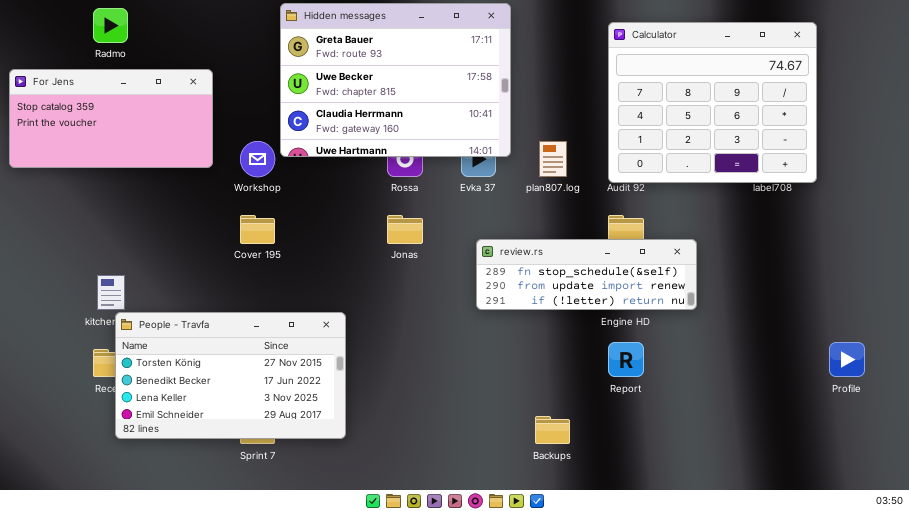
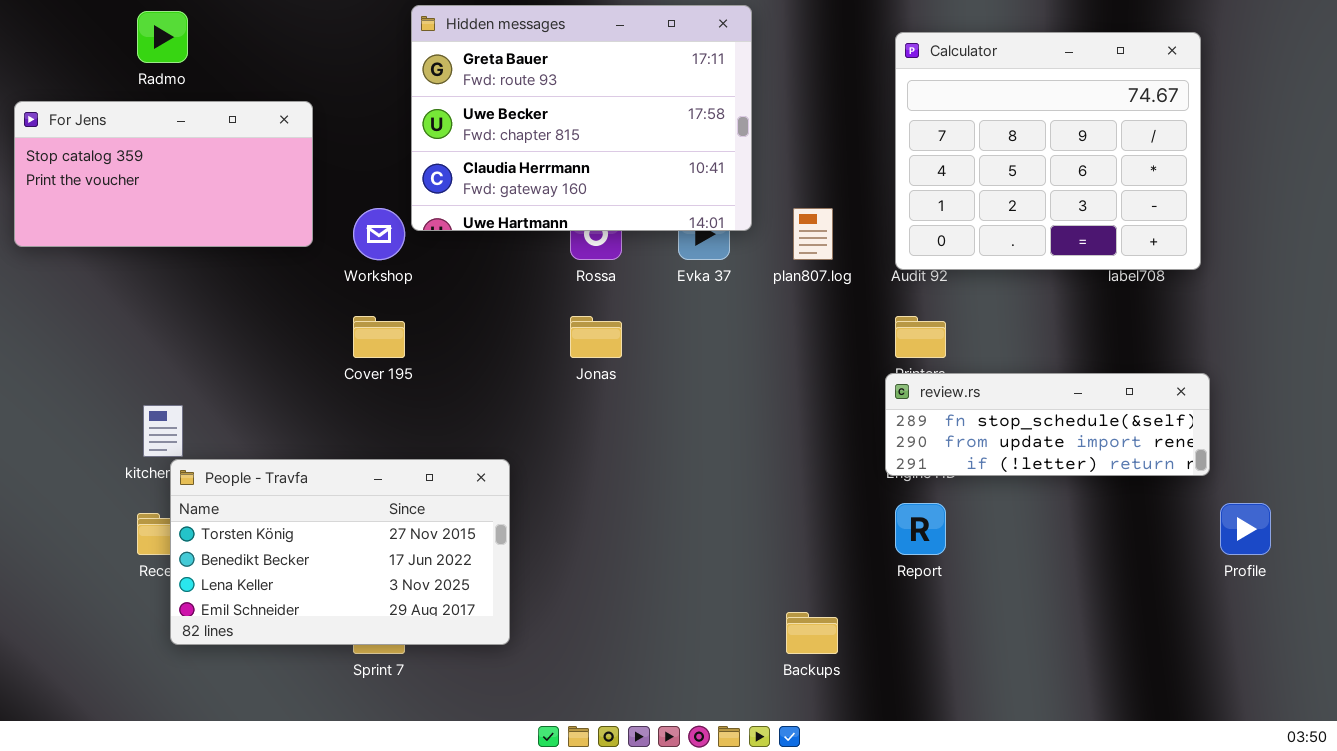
review.rs: [476,239,697,310] -> [885,373,1210,476], moved

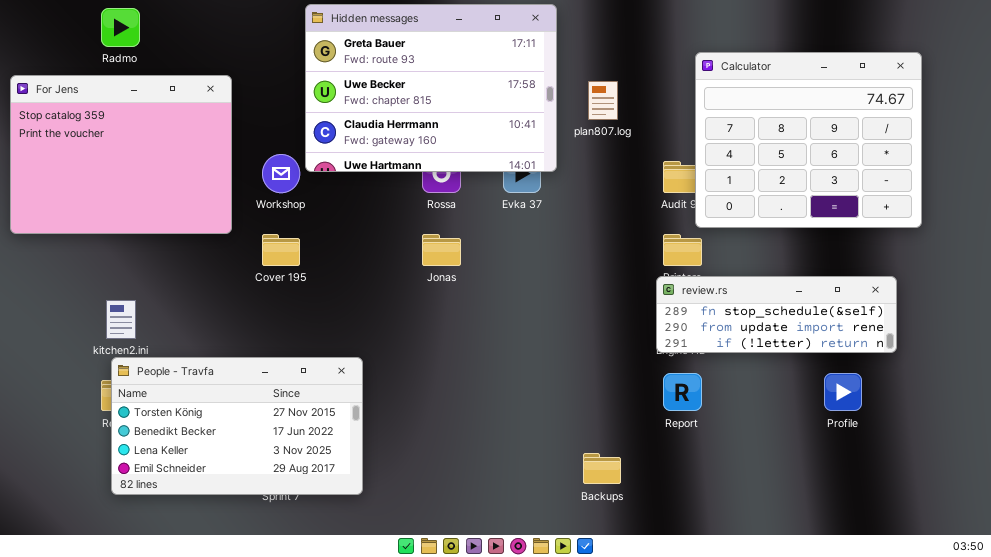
Calculator: [895,32,1201,270] -> [695,52,922,228], moved
For Jens: [14,101,313,247] -> [10,75,232,234], resized
plan807.log: [793,208,833,260] -> [588,81,618,120], moved
People - Travfa: [170,459,510,645] -> [111,357,363,495], moved
Profile: [1220,503,1271,555] -> [824,373,862,411], moved

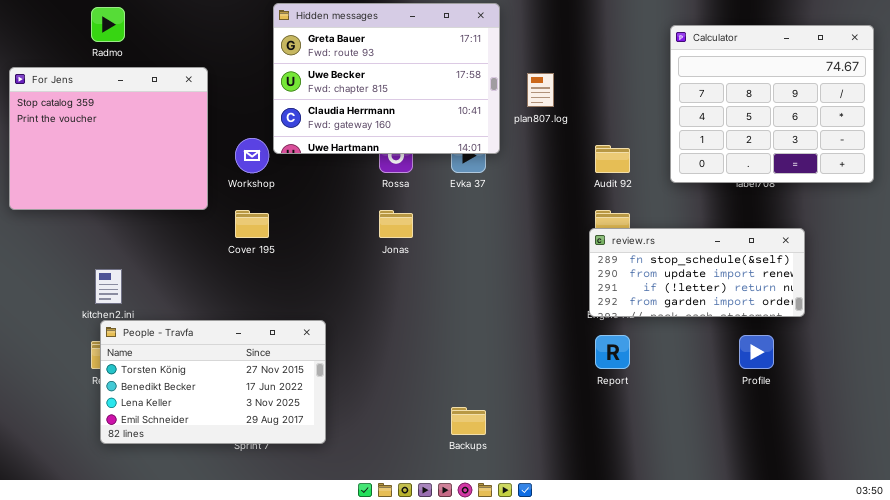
Calculator: [695,52,922,228] -> [670,25,874,183], moved
review.rs: [656,276,897,353] -> [589,228,805,317], resized
Backups: [583,453,621,484] -> [451,407,486,435], moved

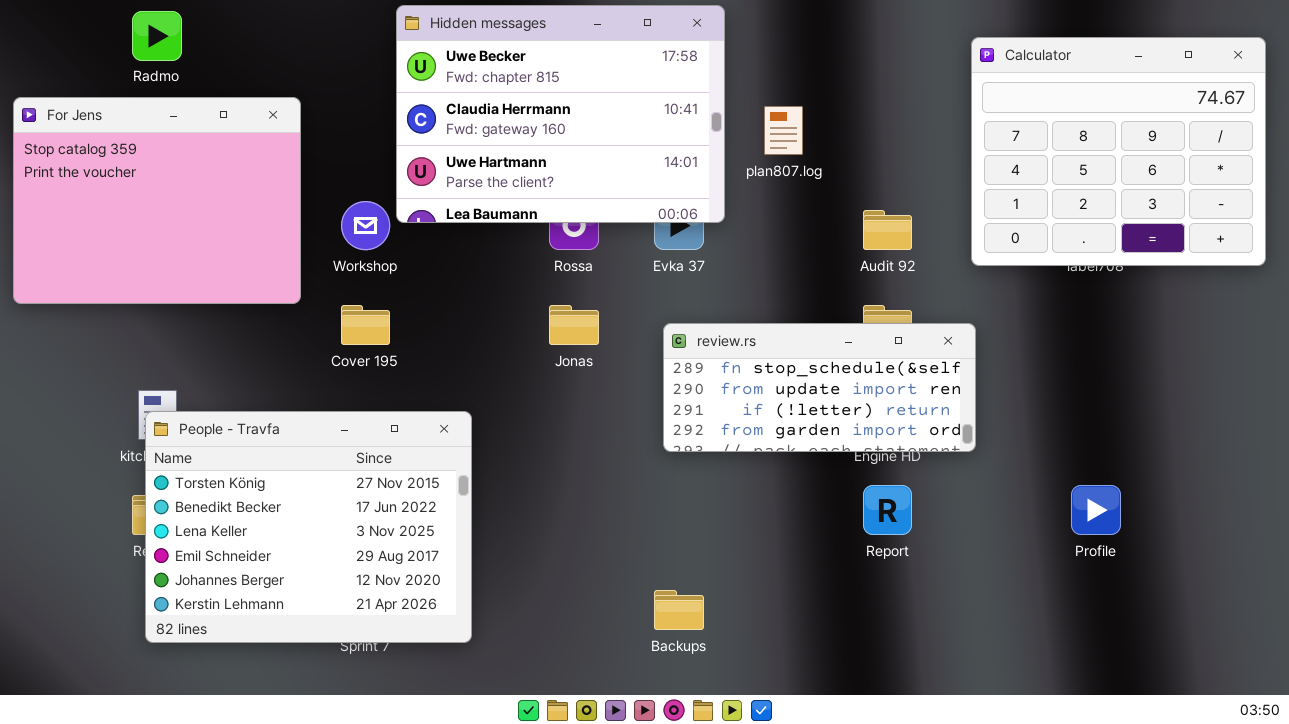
Hidden messages: [273,3,500,154] -> [396,5,725,223], scrolled down 1 row
review.rs: [589,228,805,317] -> [663,323,976,452], moved
People - Travfa: [100,320,326,444] -> [145,411,472,643], resized

